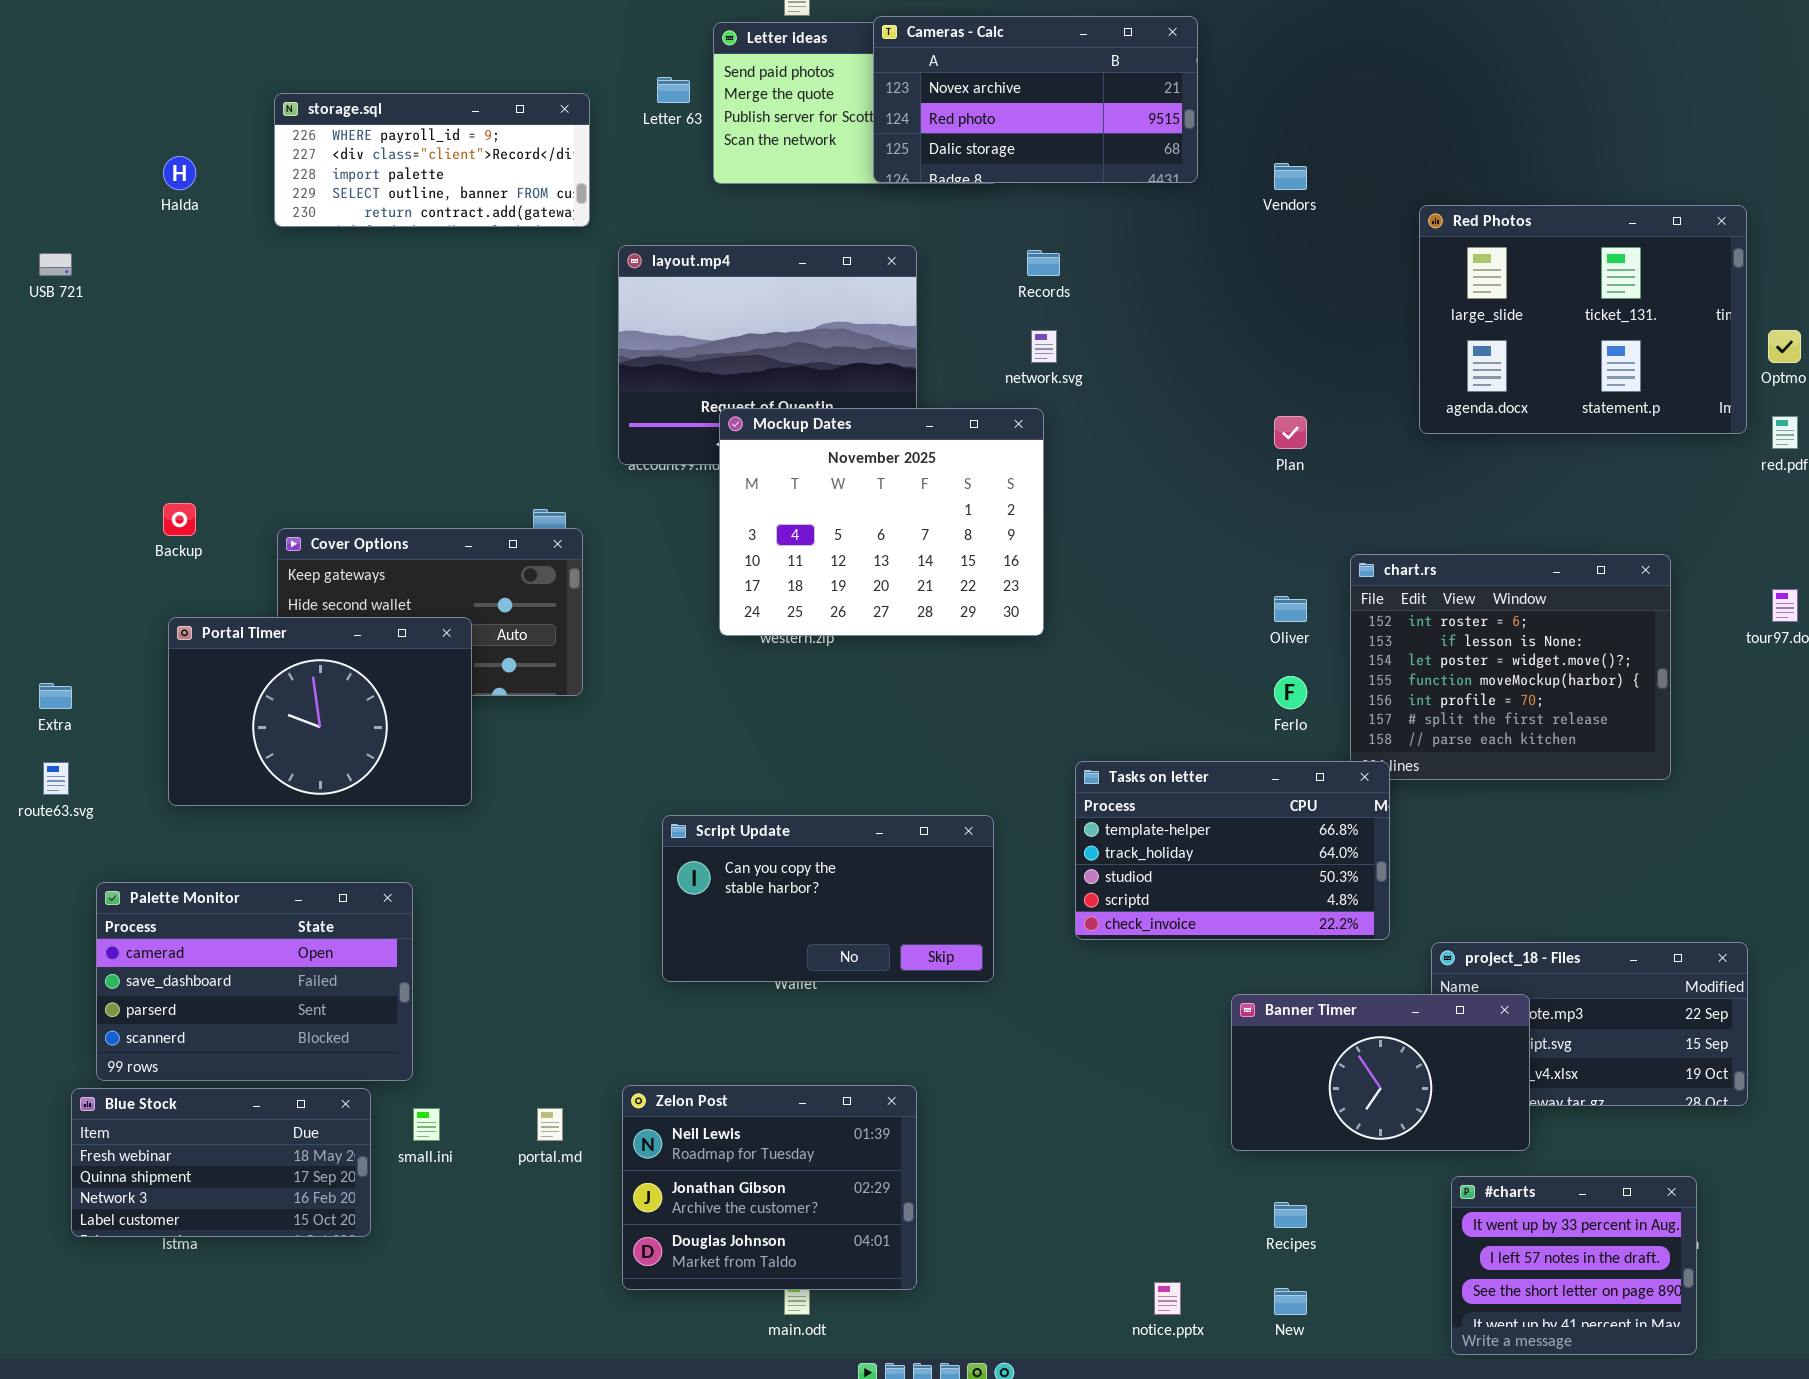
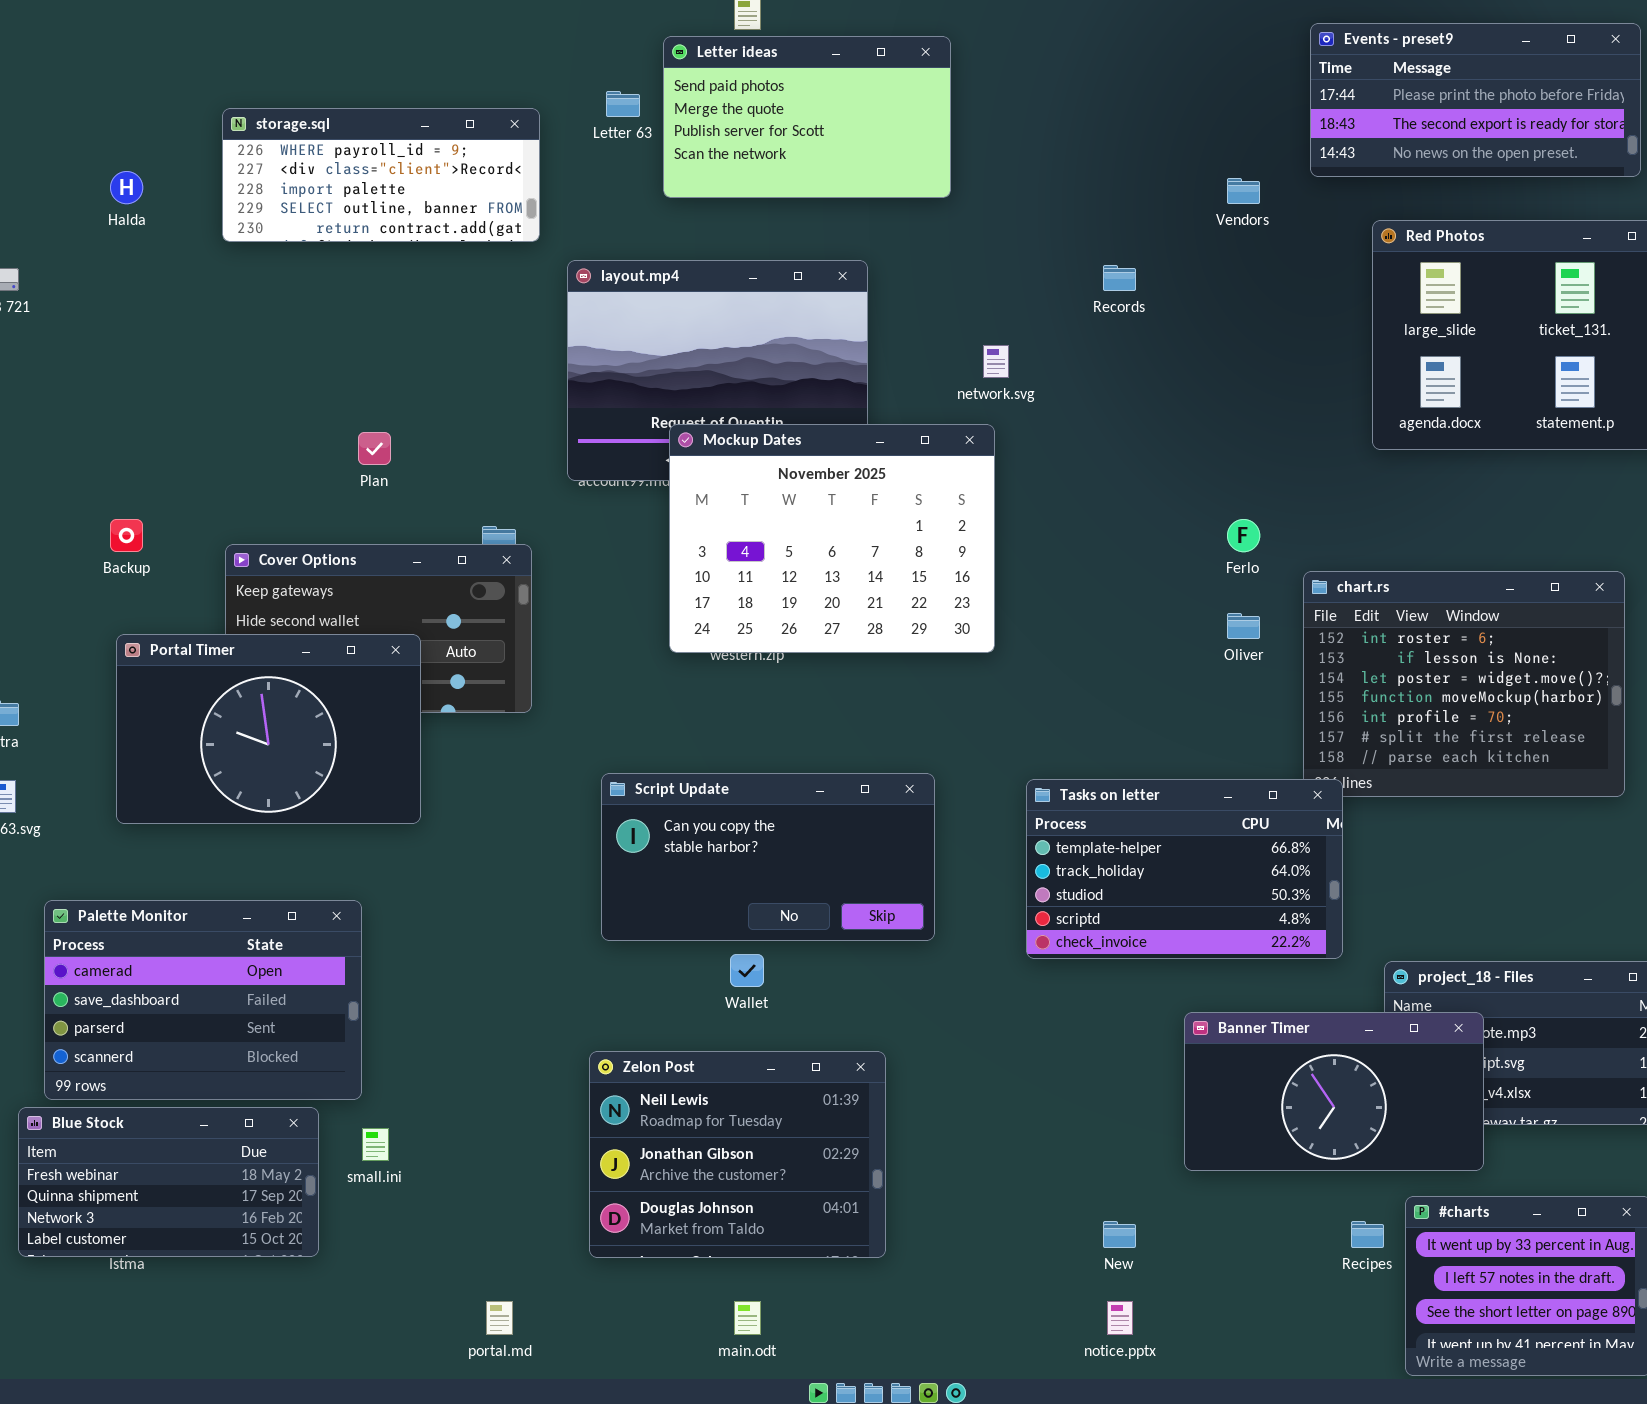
Events - preset9: none -> [1310,23,1641,177], opened
Cameras - Calc: [873,16,1198,183] -> none, closed
Records: [1027,250,1060,276] -> [1103,265,1136,291], moved
Plan: [1274,416,1307,449] -> [358,432,391,465], moved
Ferlo: [1274,676,1307,709] -> [1227,519,1260,552], moved
Script Update: [662,815,994,982] -> [601,773,935,941], moved
Zelon Post: [622,1085,917,1290] -> [589,1051,886,1258], moved
portal.md: [537,1108,563,1141] -> [486,1301,513,1335], moved
Recipes: [1274,1202,1307,1228] -> [1351,1221,1384,1248], moved
New: [1274,1288,1307,1315] -> [1103,1221,1136,1248], moved

